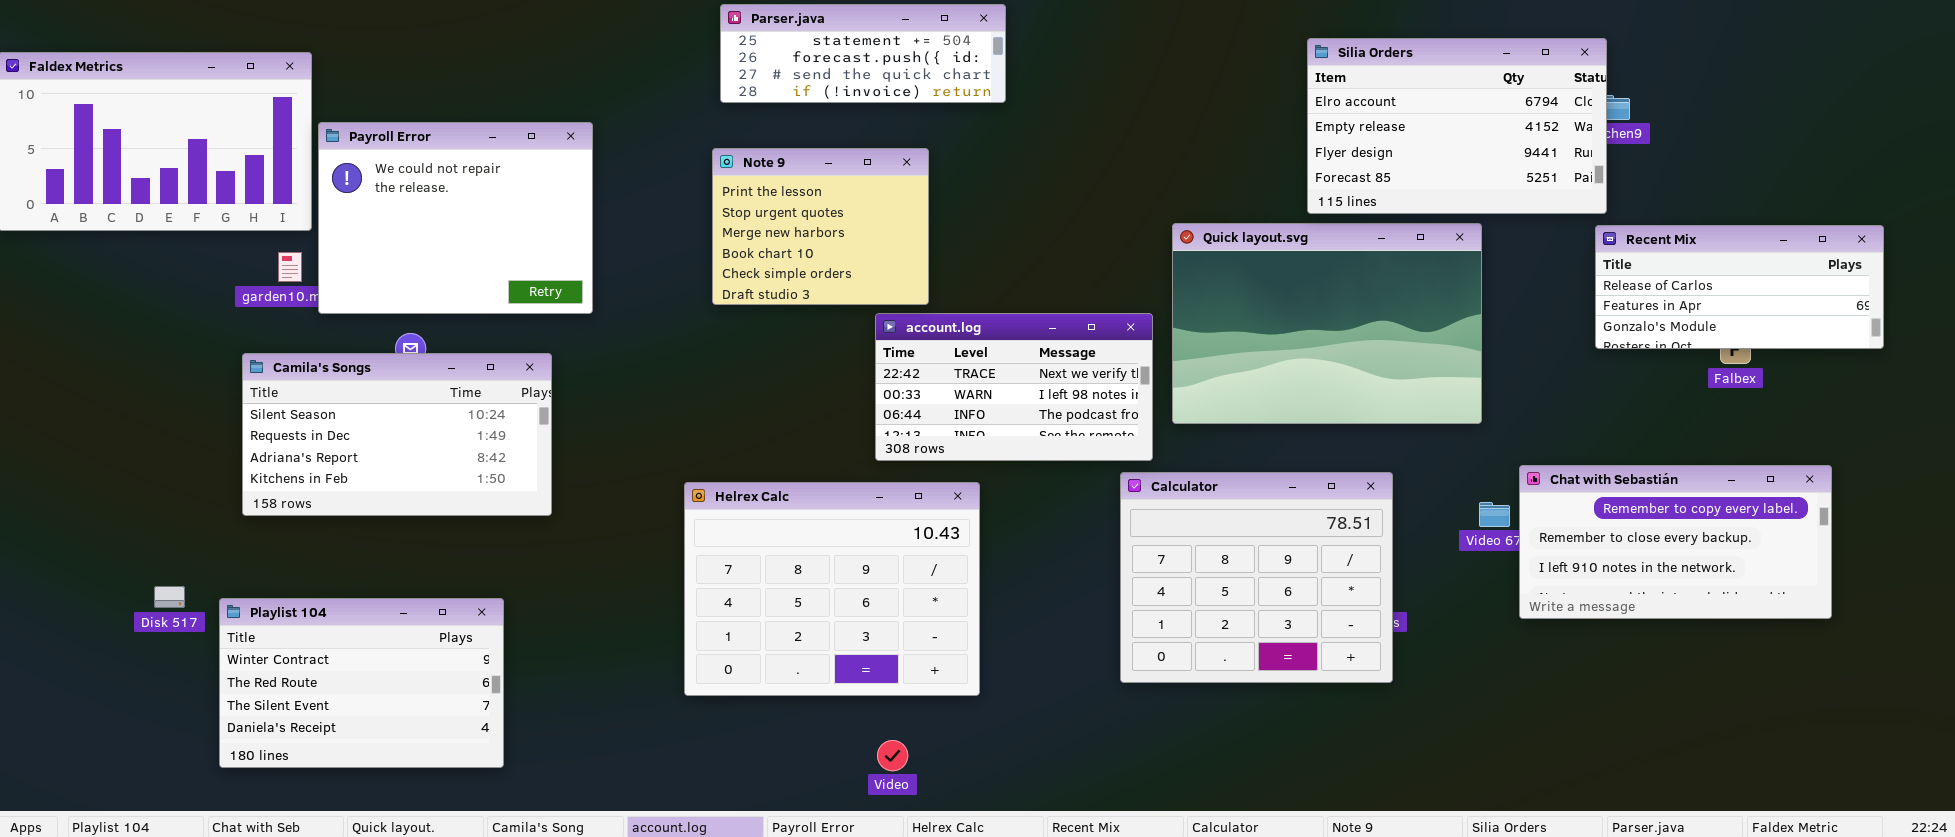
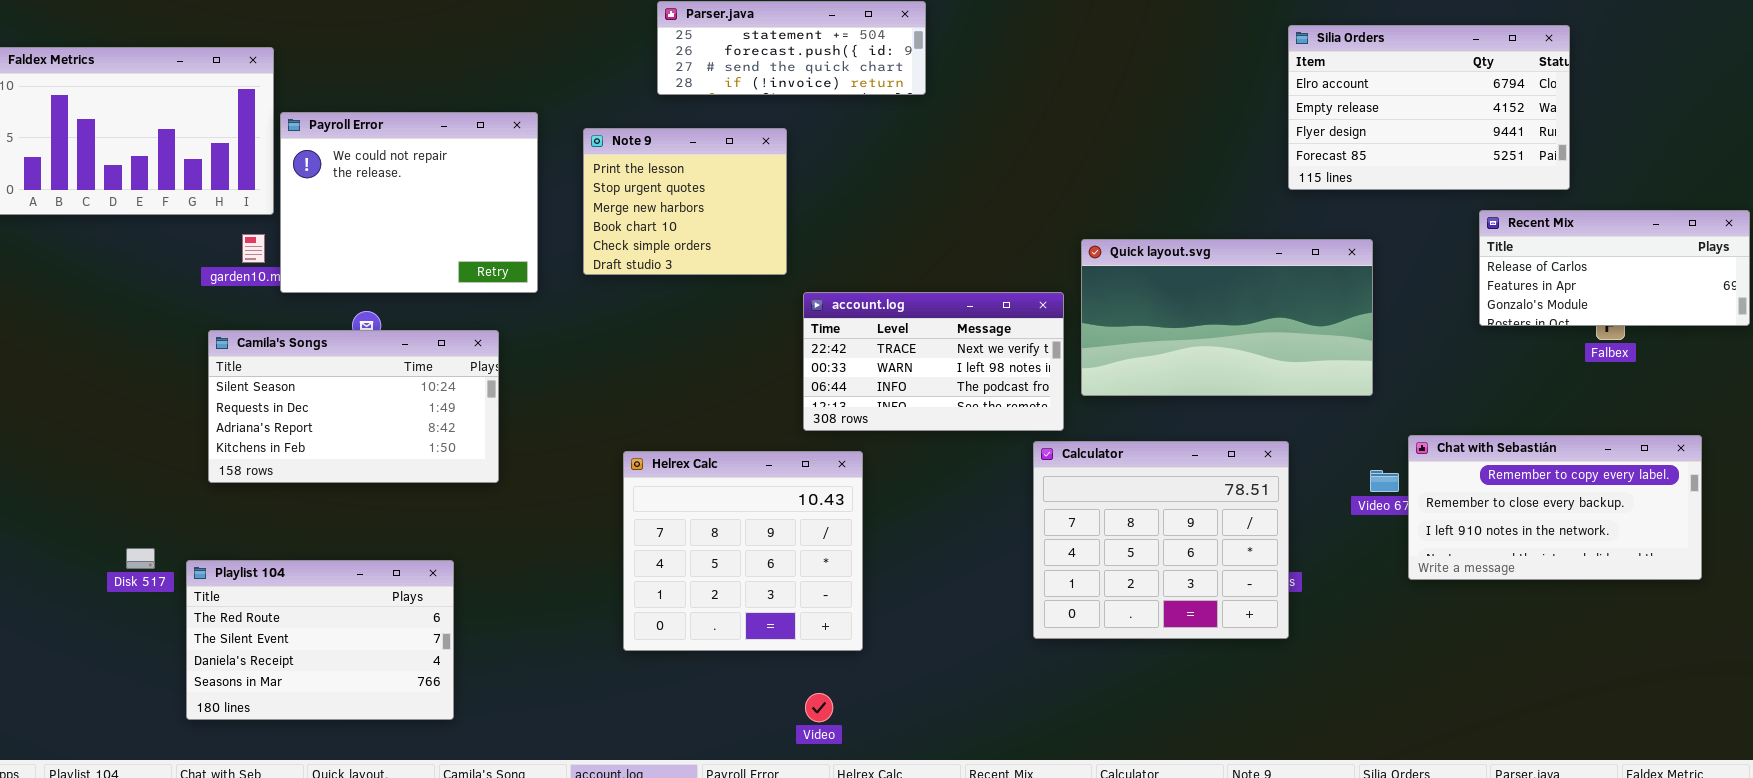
Silia Orders: [1307,38,1607,214] -> [1288,25,1570,190], moved
Note 9: [712,148,929,305] -> [583,128,787,275], moved
Quick layout.svg: [1172,223,1482,424] -> [1081,239,1373,396], resized
Helrex Calc: [684,482,980,696] -> [623,451,863,651], resized
Playlist 104: [219,598,504,768] -> [186,560,454,720], scrolled down 1 row

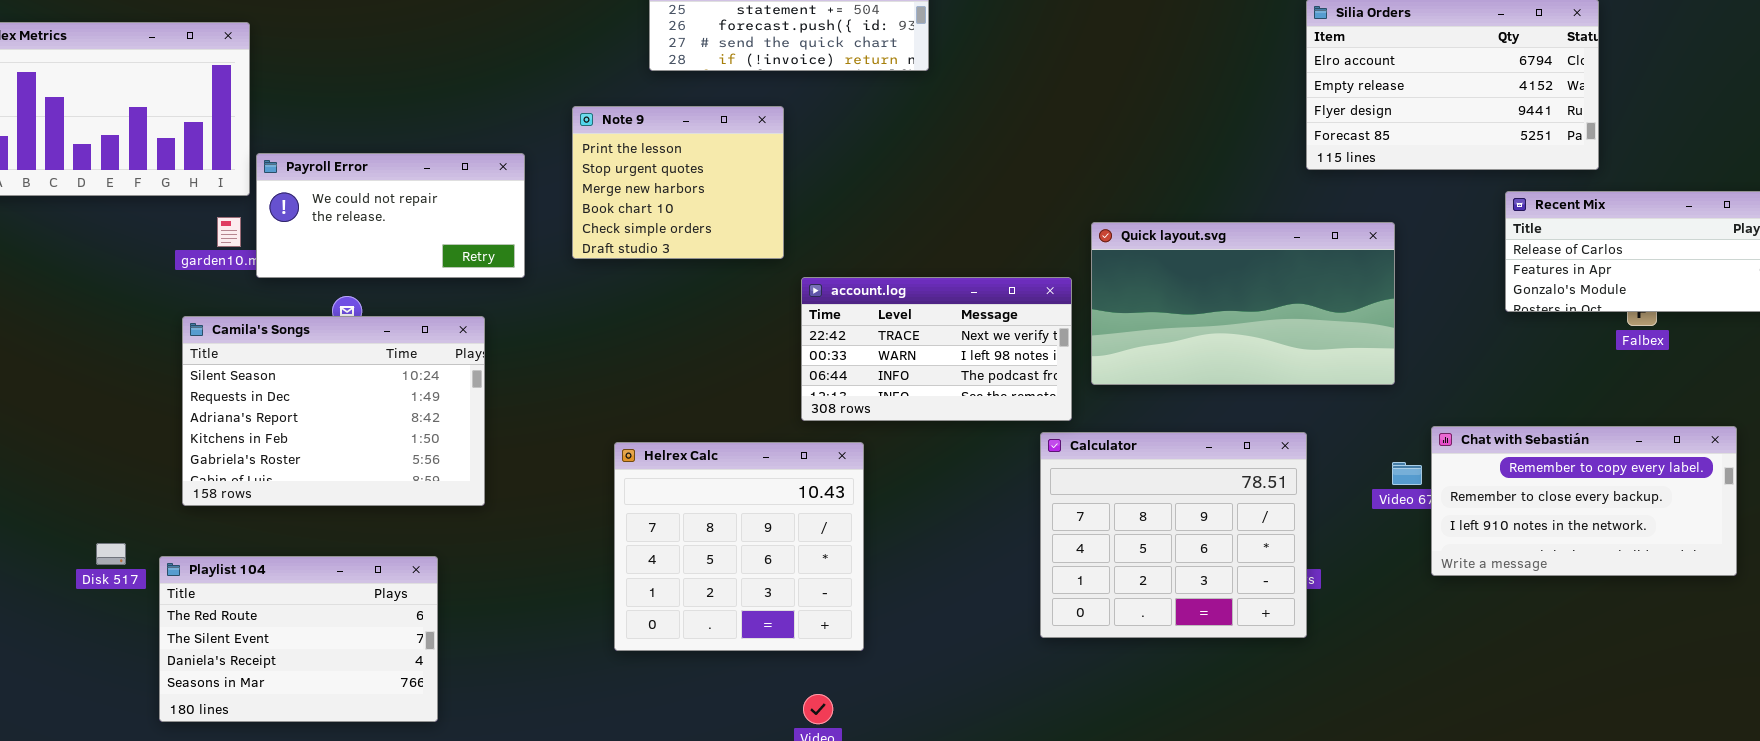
Payroll Error: [280,112,538,293] -> [256,153,525,278], resized
Camila's Songs: [208,330,499,483] -> [182,316,485,506], resized

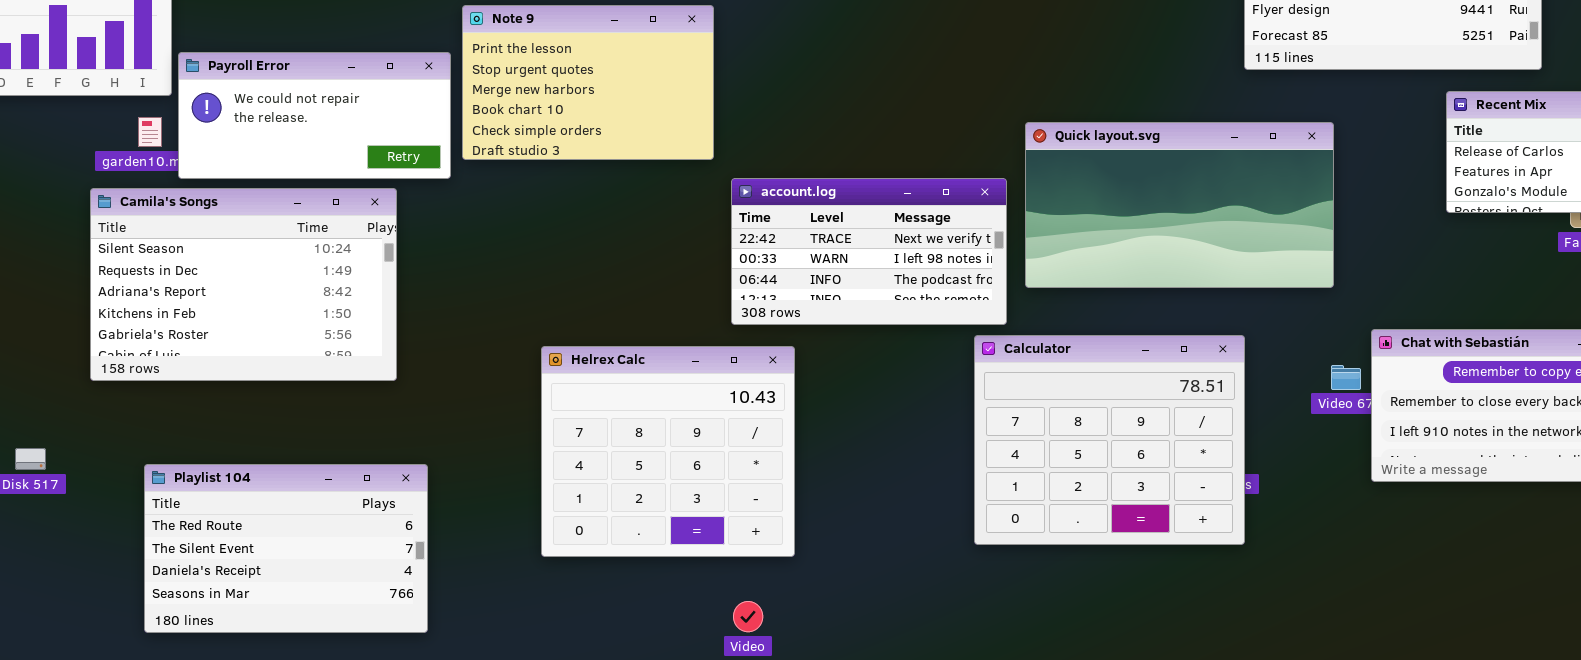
Note 9: [572,106,784,259] -> [462,5,714,160], resized
Camila's Songs: [182,316,485,506] -> [90,188,397,381], moved
Playlist 104: [159,556,438,722] -> [144,464,428,633], moved

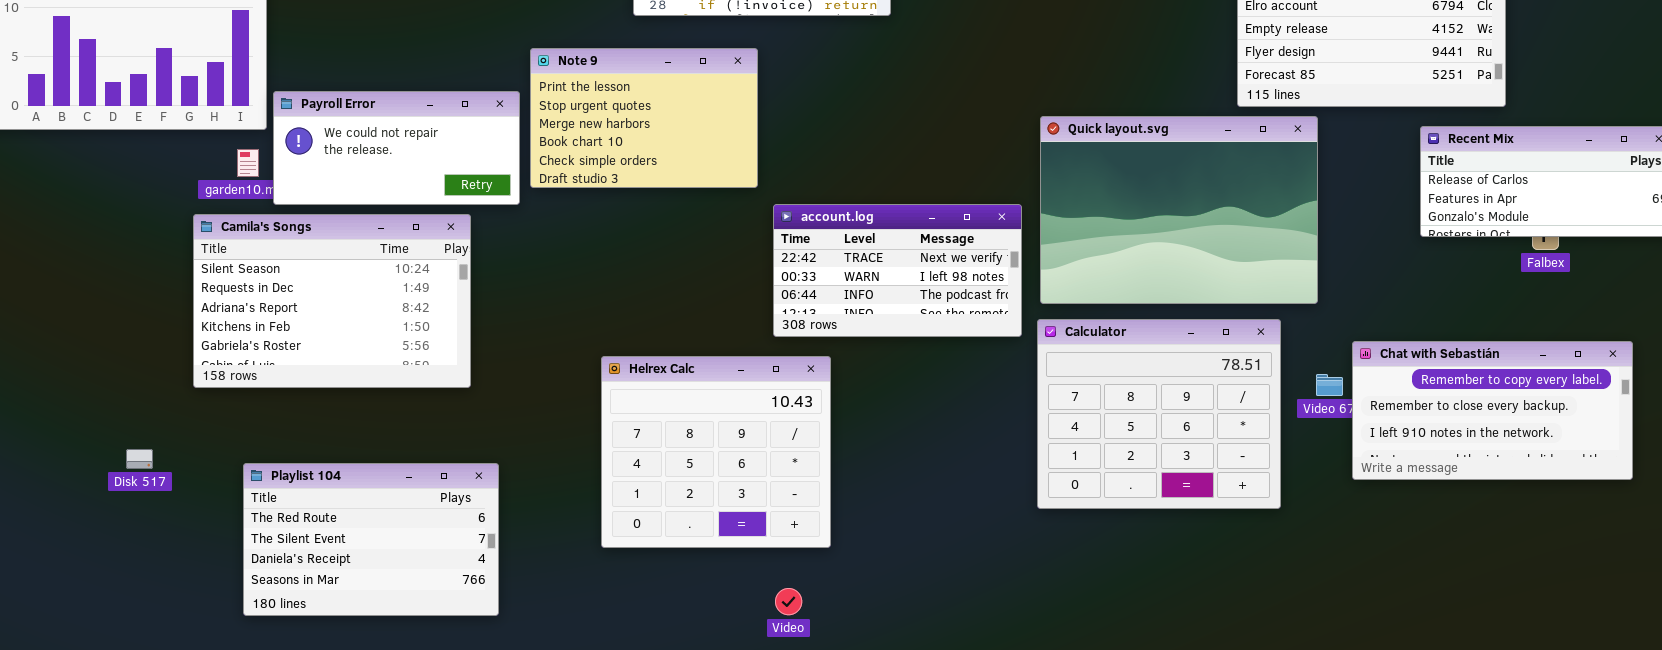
Quick layout.svg: [1025,122,1334,288] -> [1040,116,1318,304], resized
Calculator: [974,335,1245,545] -> [1037,319,1281,509], moved

